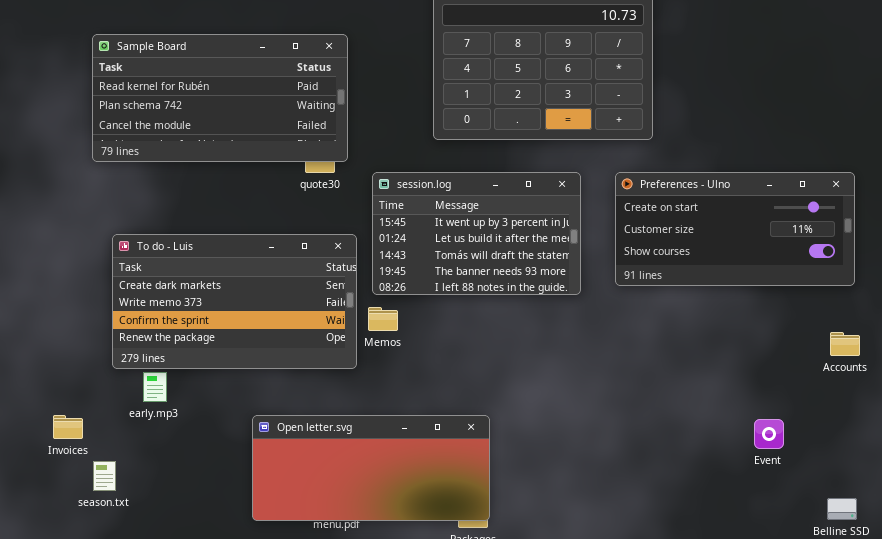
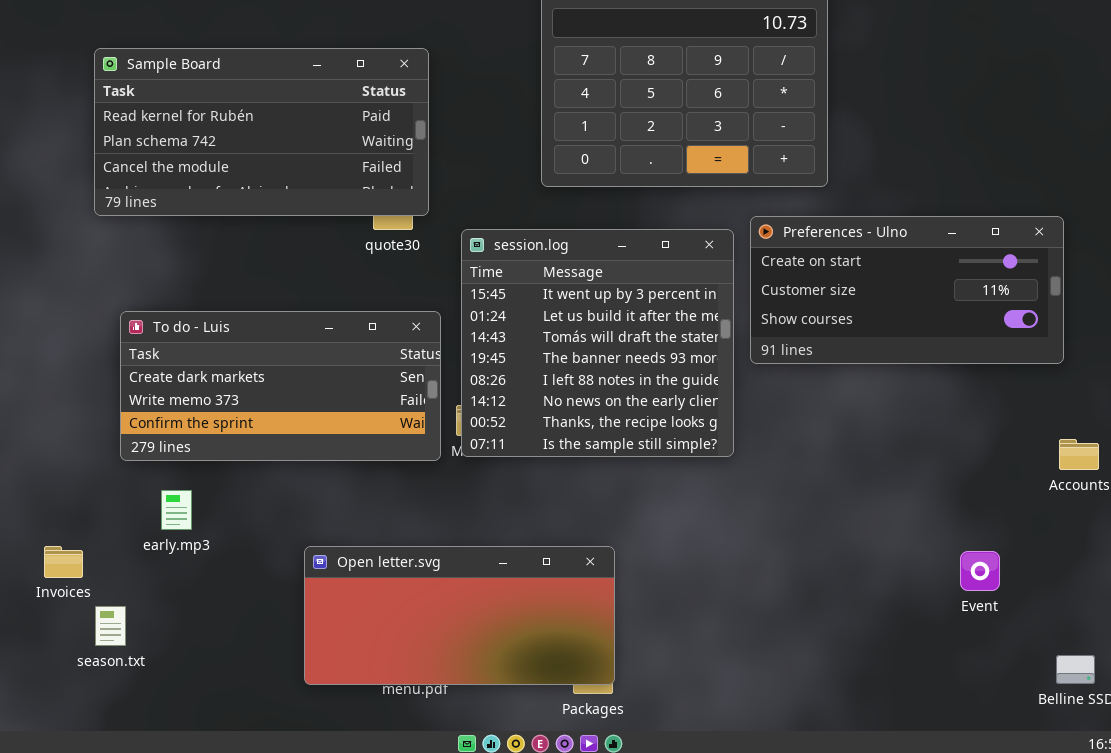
session.log: [372,172,581,295] -> [461,229,734,457], resized
Preferences - Ulno: [615,172,855,286] -> [750,216,1064,364], moved
To do - Luis: [112,234,357,369] -> [120,311,441,461], resized

